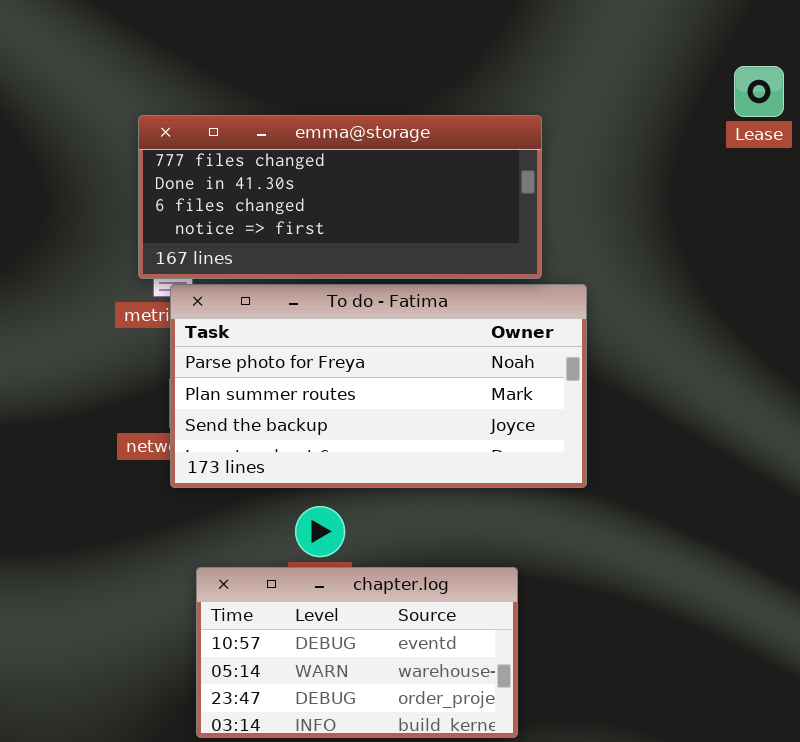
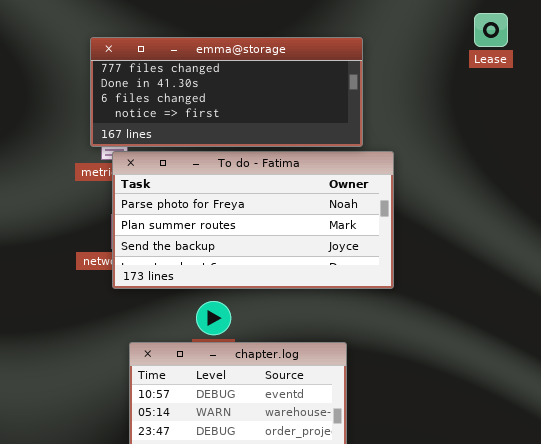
Lease: [734,66,784,117] -> [474,13,508,47], moved

